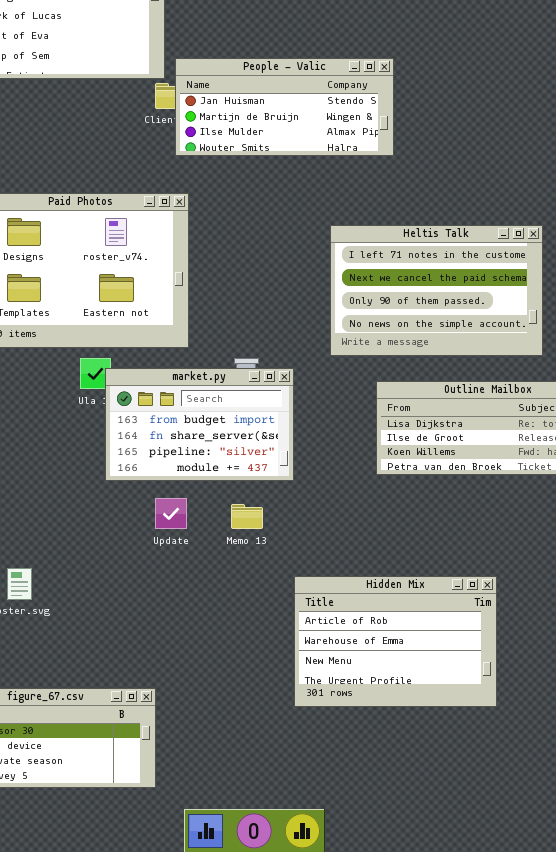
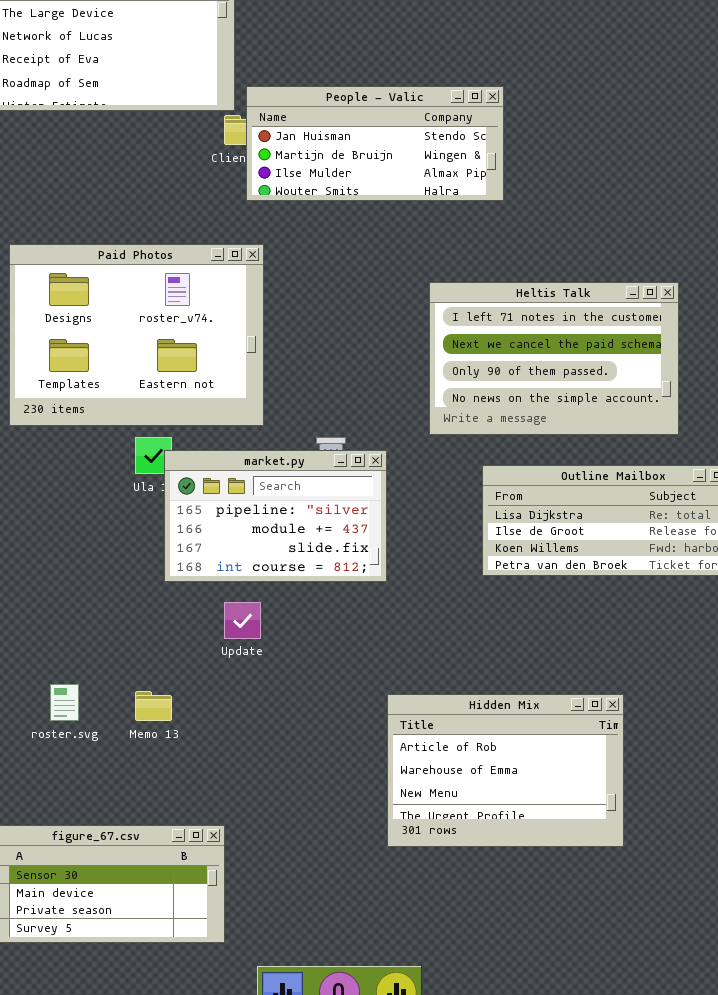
market.py: [105,368,294,481] -> [164,450,387,582], scrolled down 2 rows
Memo 13: [231,504,263,529] -> [135,691,172,721], moved

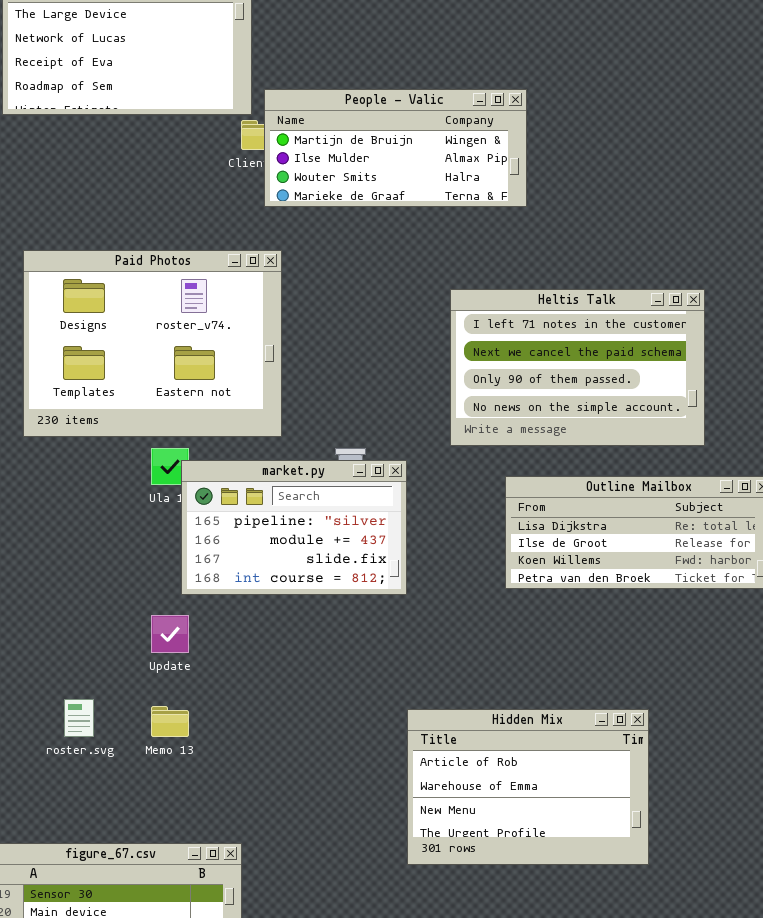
People - Valic: [246,86,504,201] -> [264,89,527,207], scrolled down 1 row
Update: [224,602,261,639] -> [151,615,189,653], moved

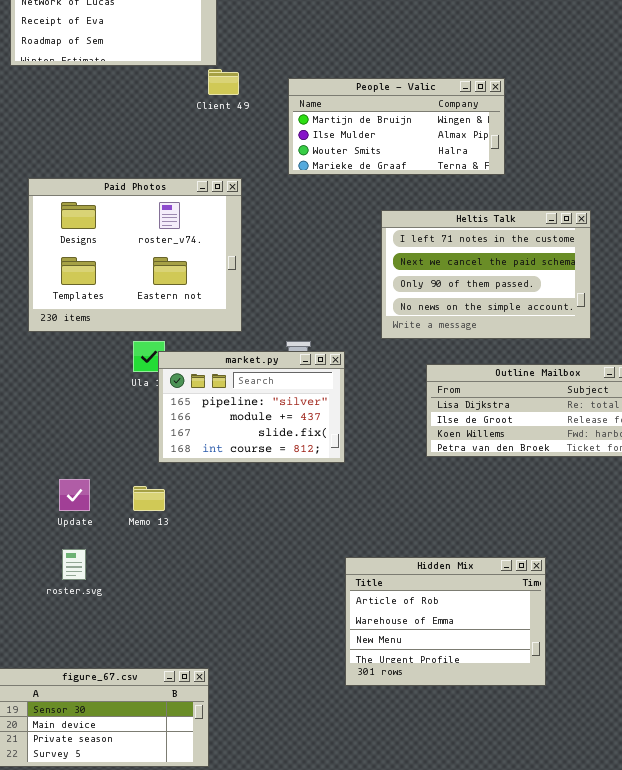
People - Valic: [264,89,527,207] -> [288,78,505,175], moved
Update: [151,615,189,653] -> [59,479,90,511], moved
Memo 13: [151,706,189,737] -> [133,486,165,511], moved

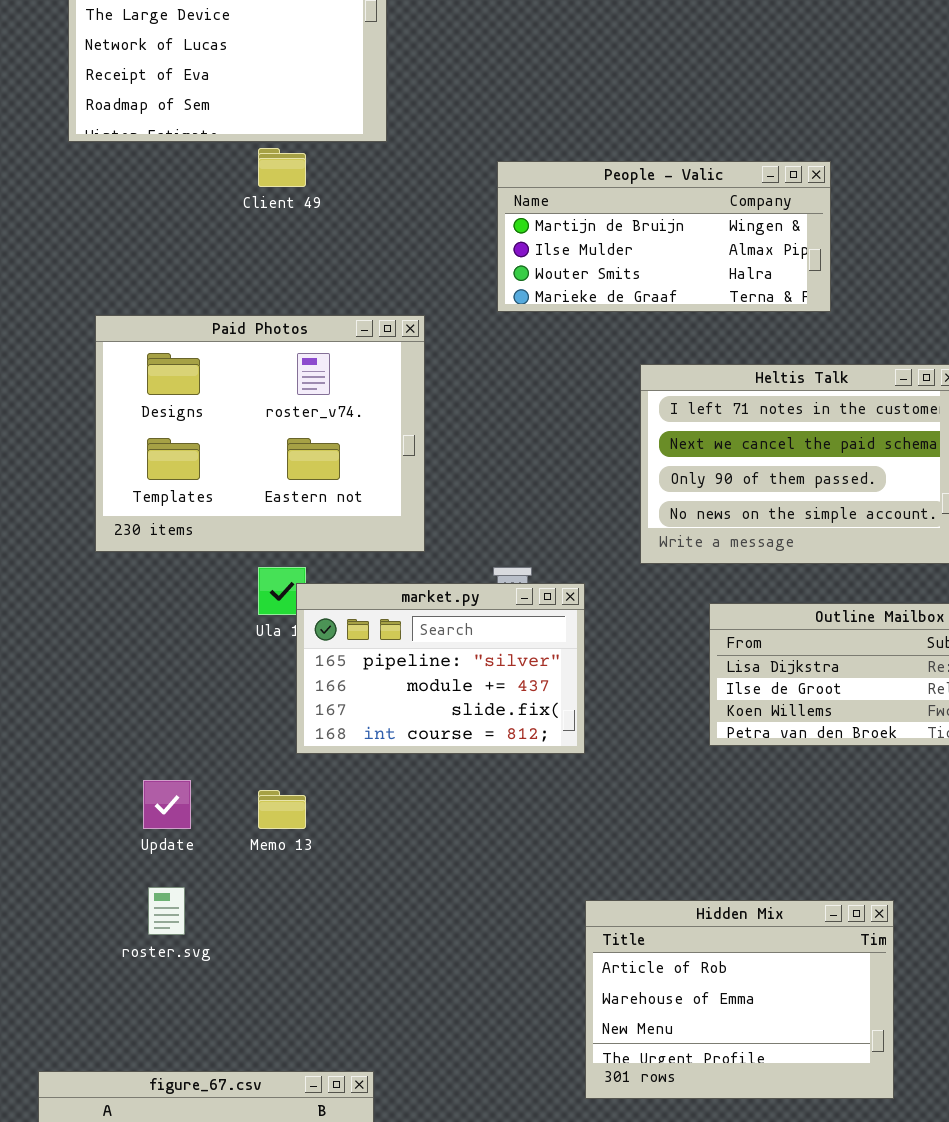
Client 49: [208,69,239,95] -> [258,148,306,187], moved

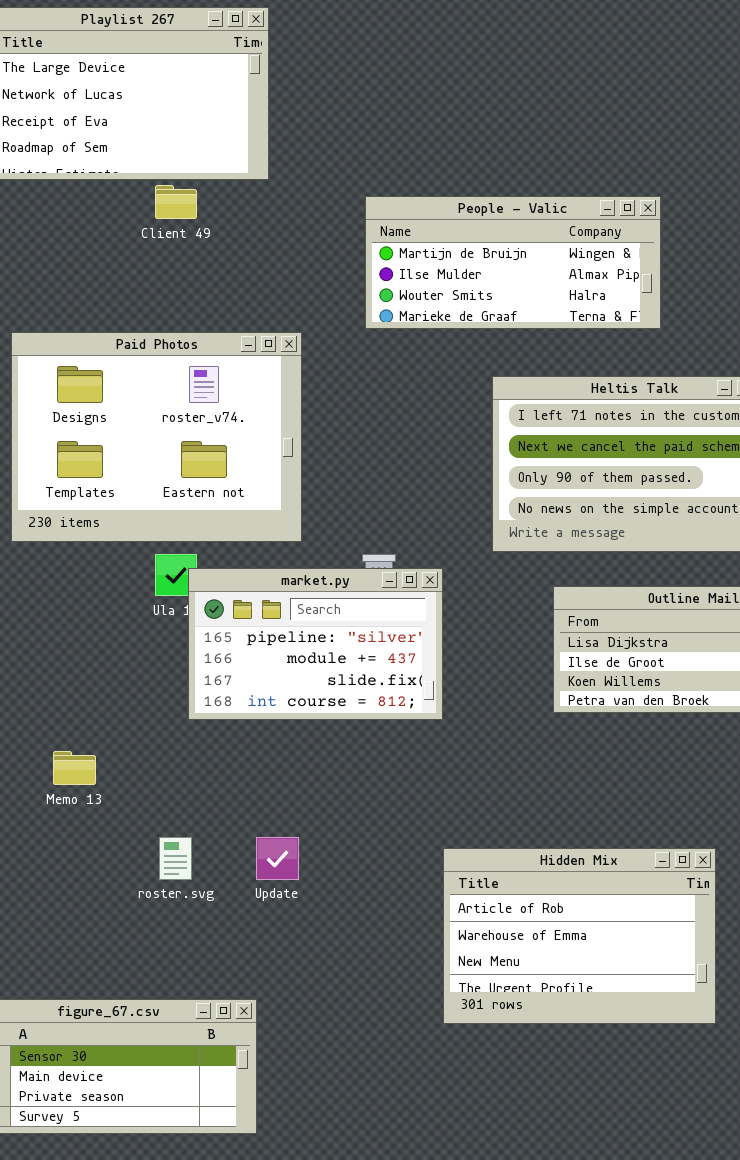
Update: [143,780,191,829] -> [256,837,299,880], moved
Memo 13: [258,790,306,829] -> [53,751,96,785], moved
roster.svg: [148,887,185,935] -> [159,837,192,880], moved

